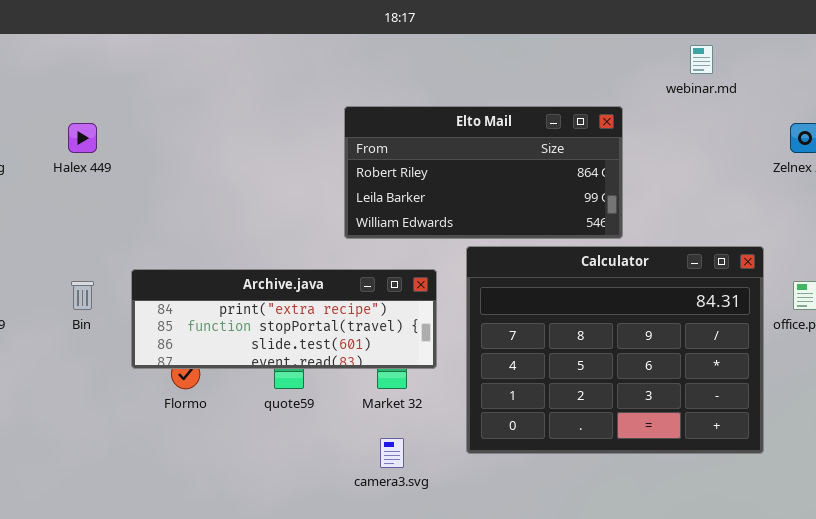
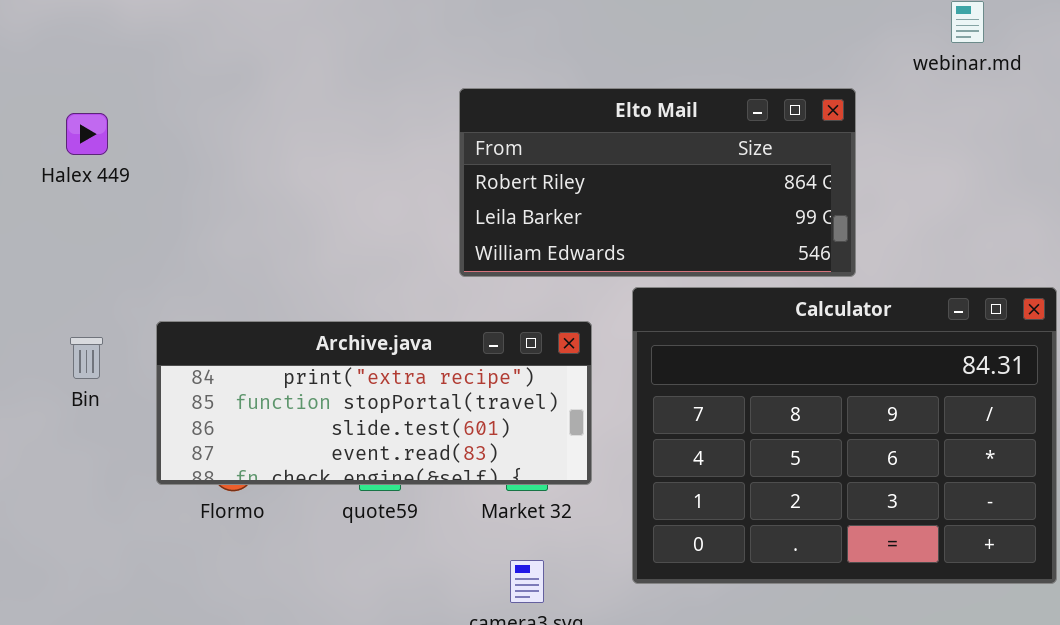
Archive.java: [131,269,437,369] -> [156,321,592,485], resized

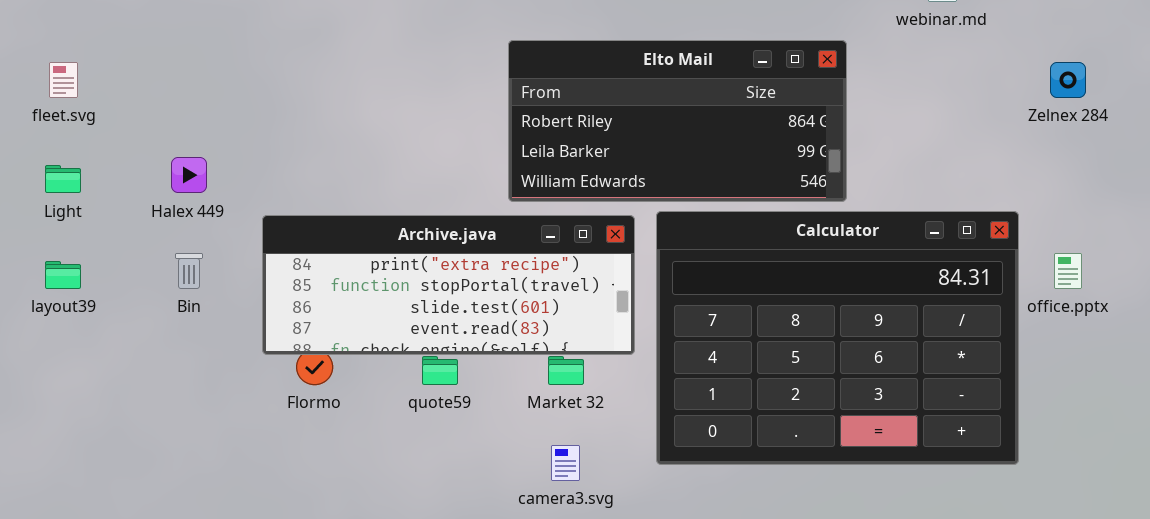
Halex 449: [66,113,108,155] -> [171,157,207,193], moved
Archive.java: [156,321,592,485] -> [262,215,635,355], moved

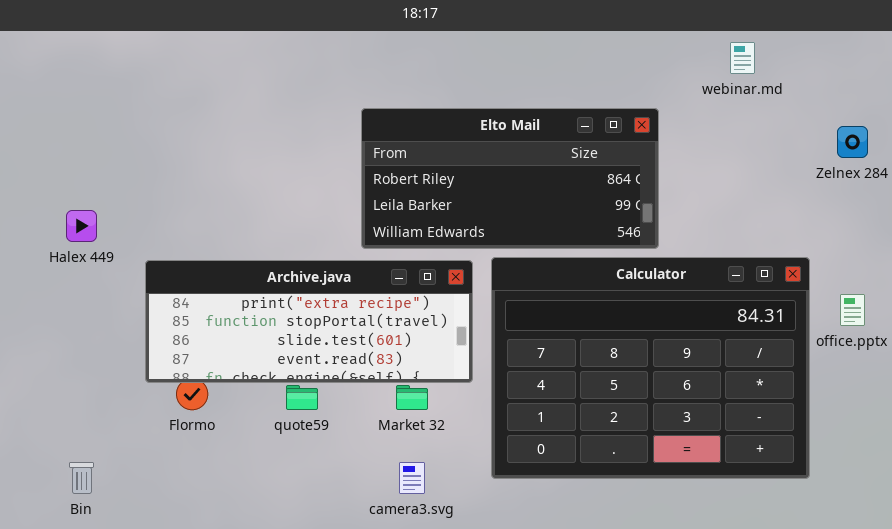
Bin: [175,253,203,289] -> [69,462,94,494], moved

